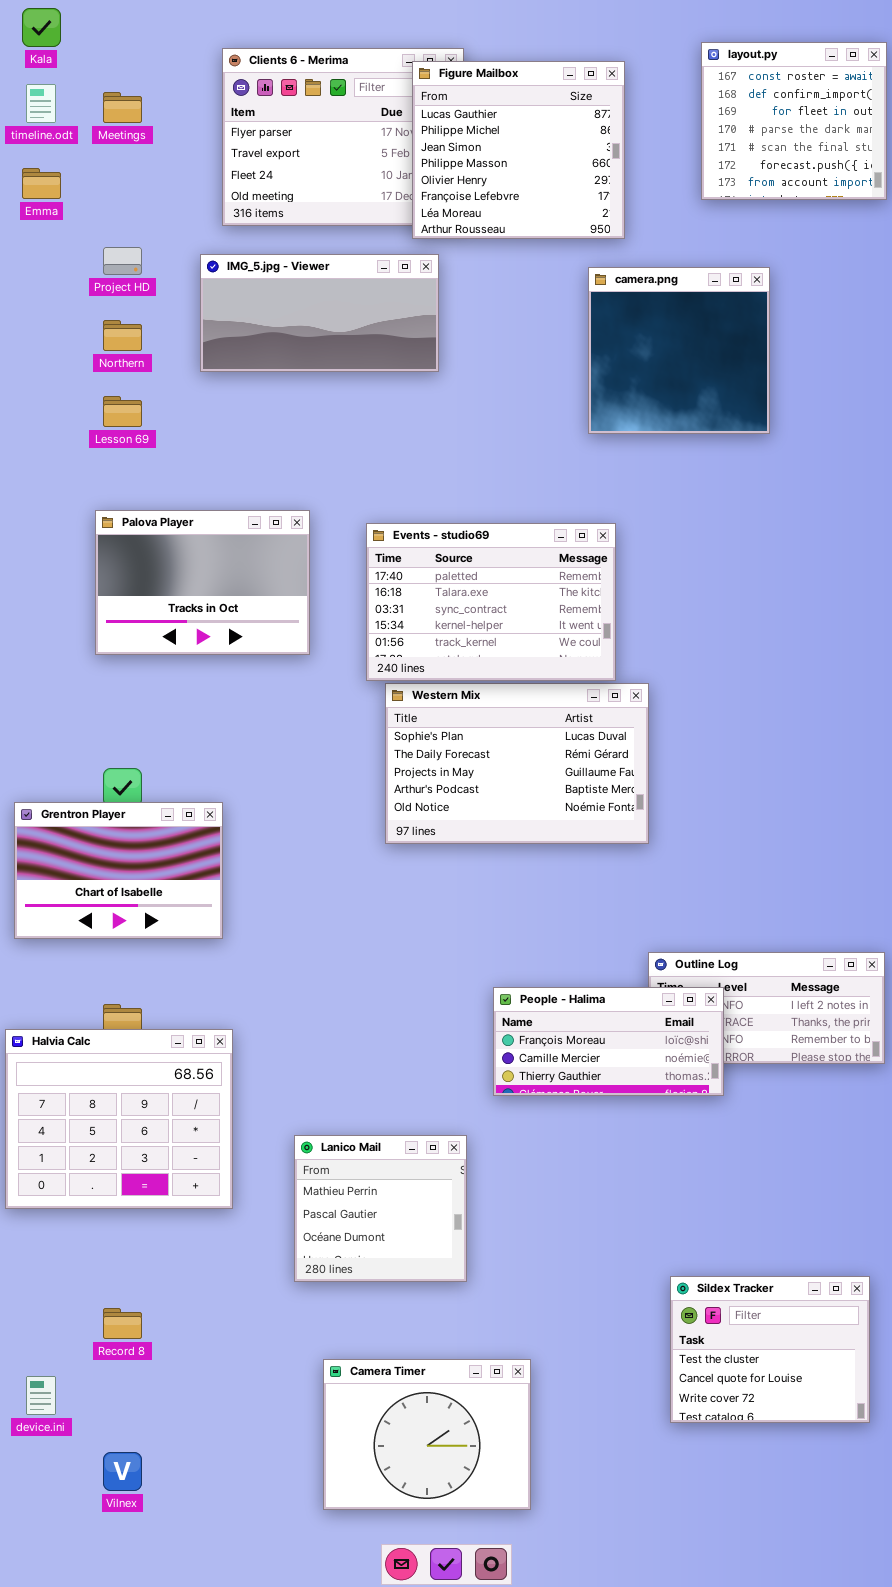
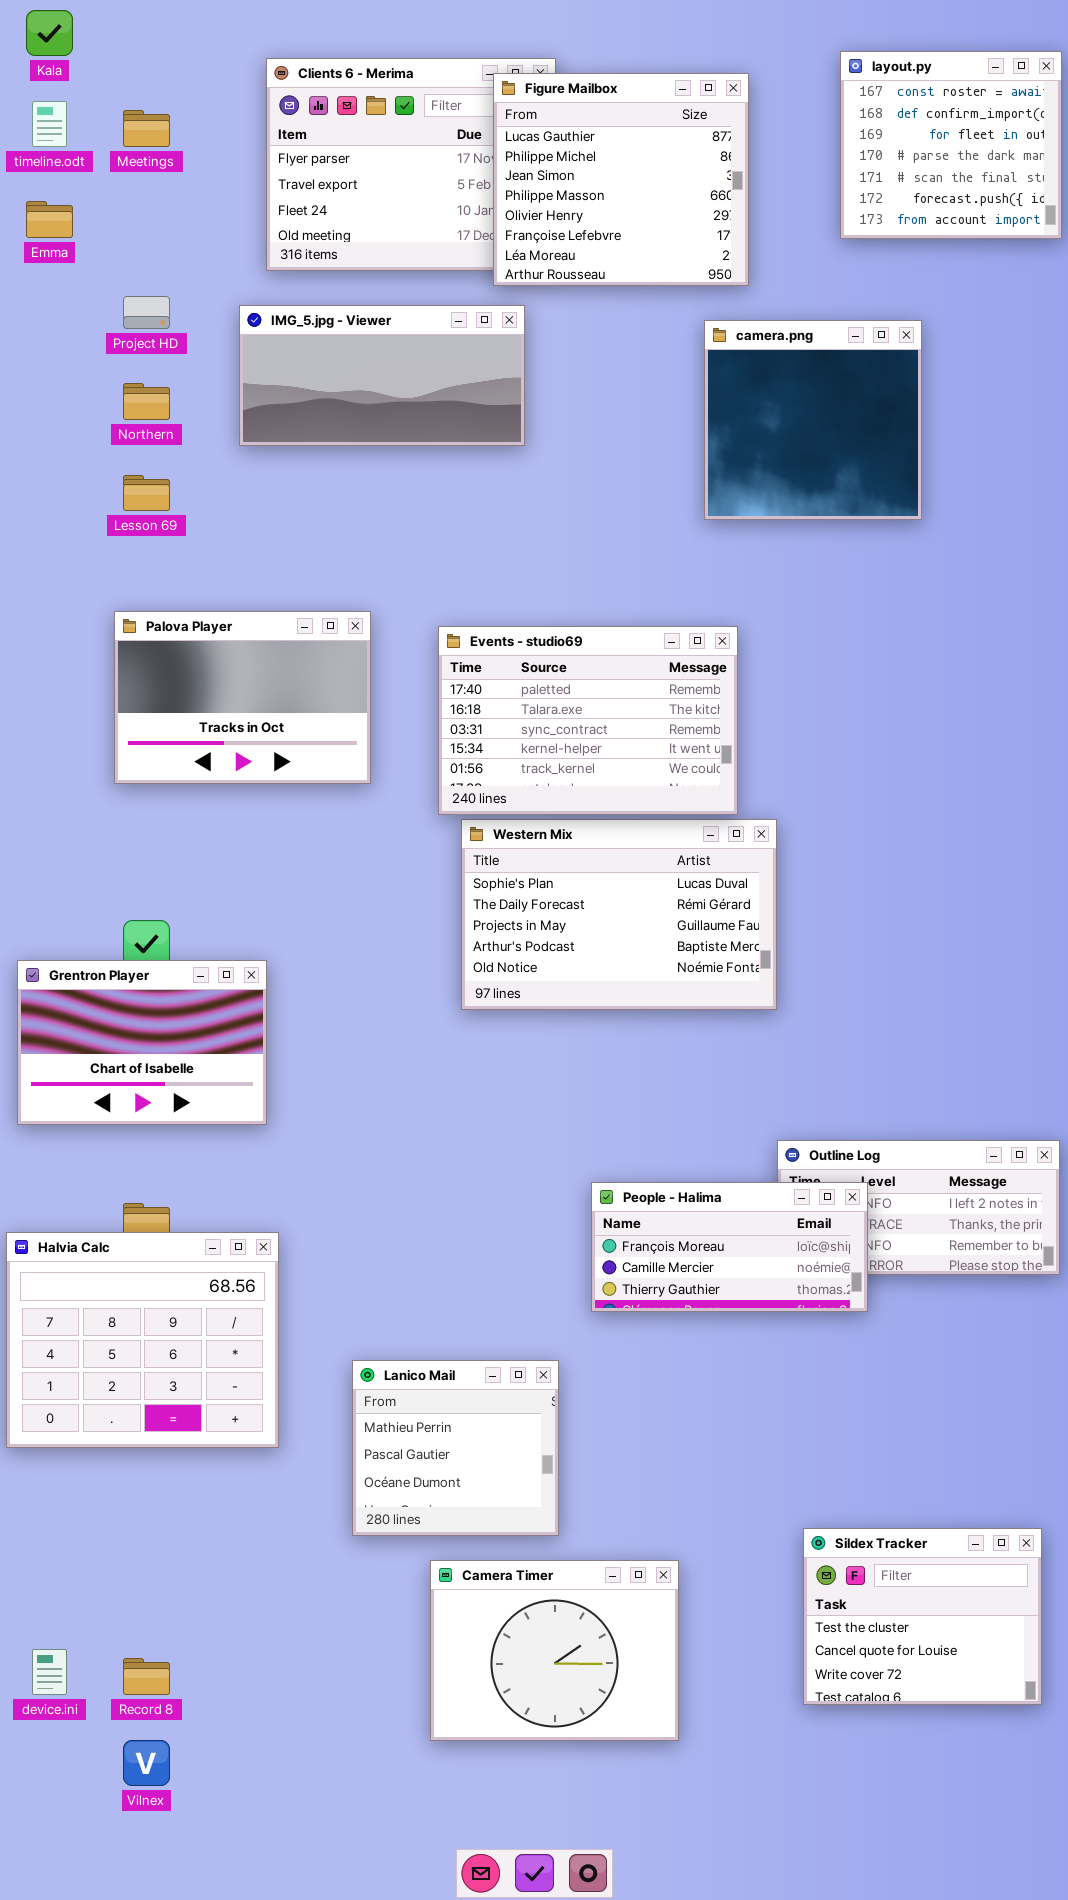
Record 8: [103,1308,142,1339] -> [123,1658,170,1695], moved
Camera Timer: [323,1359,531,1510] -> [430,1560,679,1741], moved

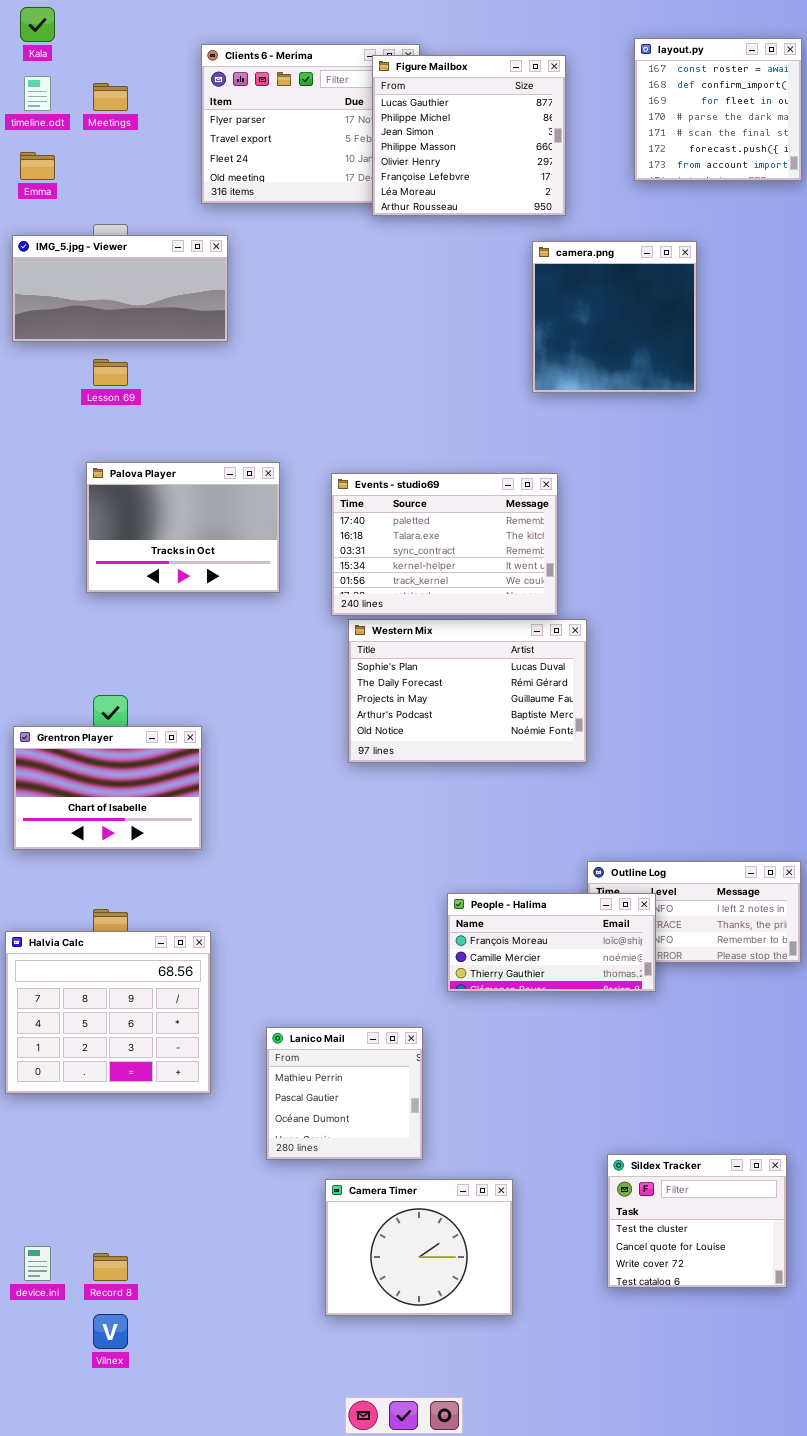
IMG_5.jpg - Viewer: [239,305,525,446] -> [12,235,228,342], moved

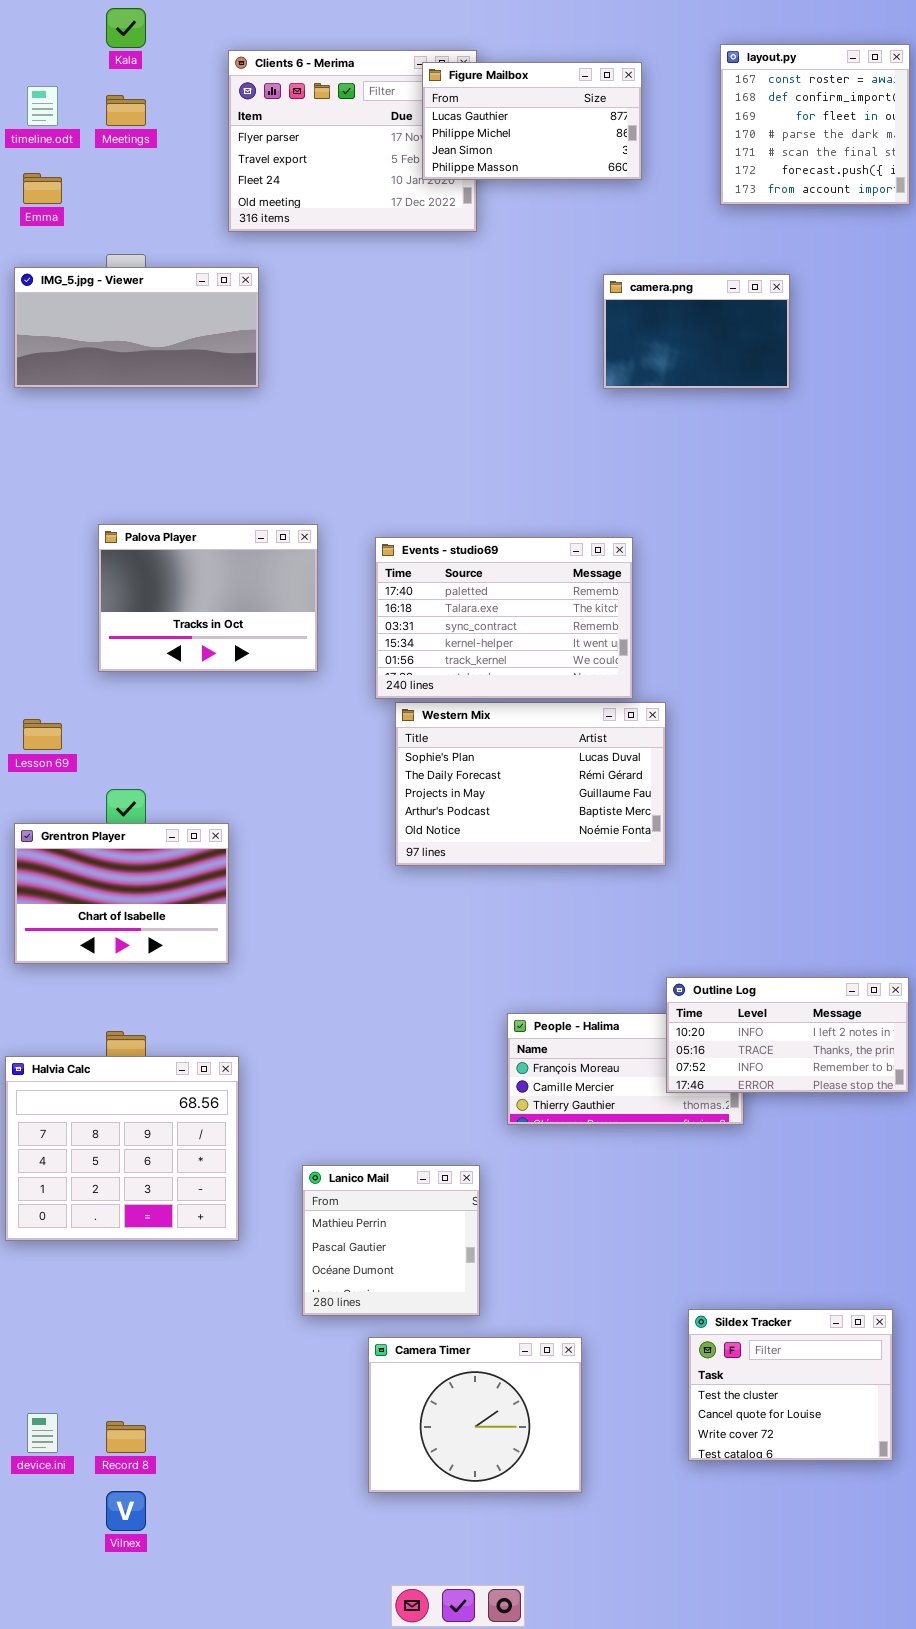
Kala: [20,7,55,42] -> [106,8,146,48], moved
Figure Mailbox: [372,55,566,216] -> [422,62,642,180], resized
camera.png: [532,241,697,393] -> [603,274,790,389], resized
Lesson 69: [93,359,128,386] -> [23,719,62,750], moved
Outline Log: [587,861,801,963] -> [666,977,909,1093], raised

